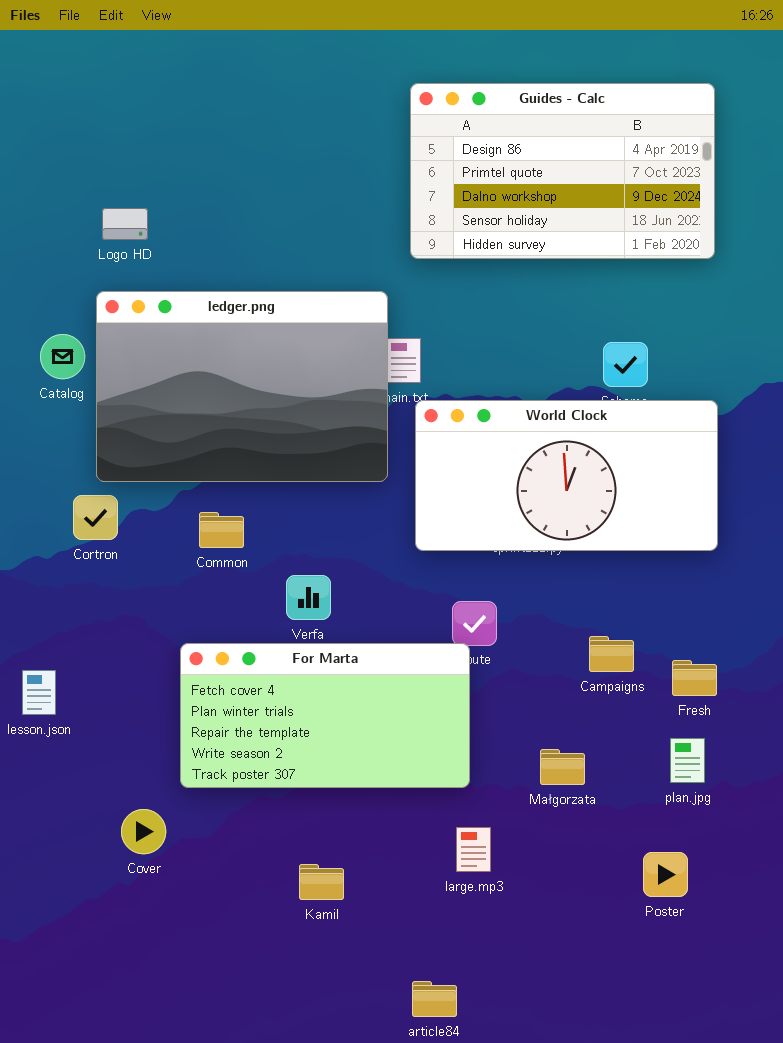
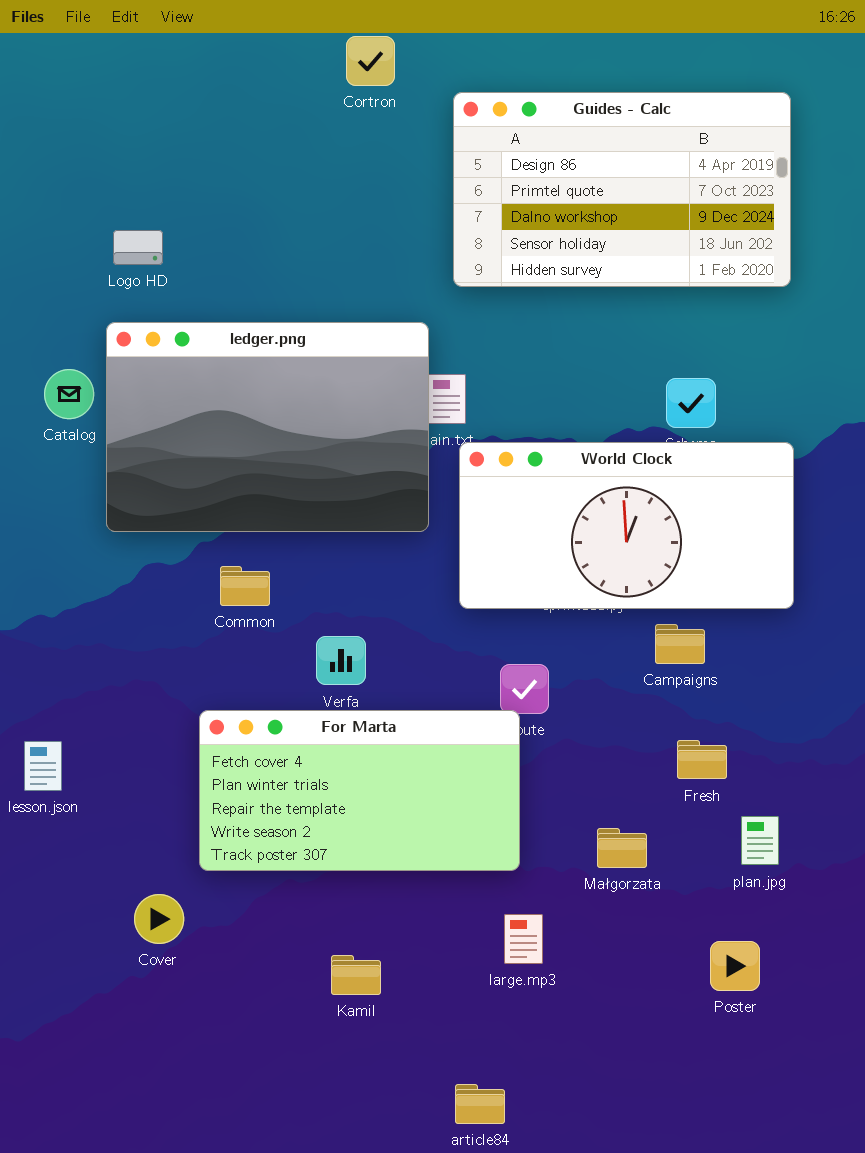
Cortron: [73,495,118,540] -> [346,36,395,86], moved
Campaigns: [589,636,634,672] -> [655,624,705,664], moved
Fresh: [672,660,717,696] -> [677,740,727,779], moved

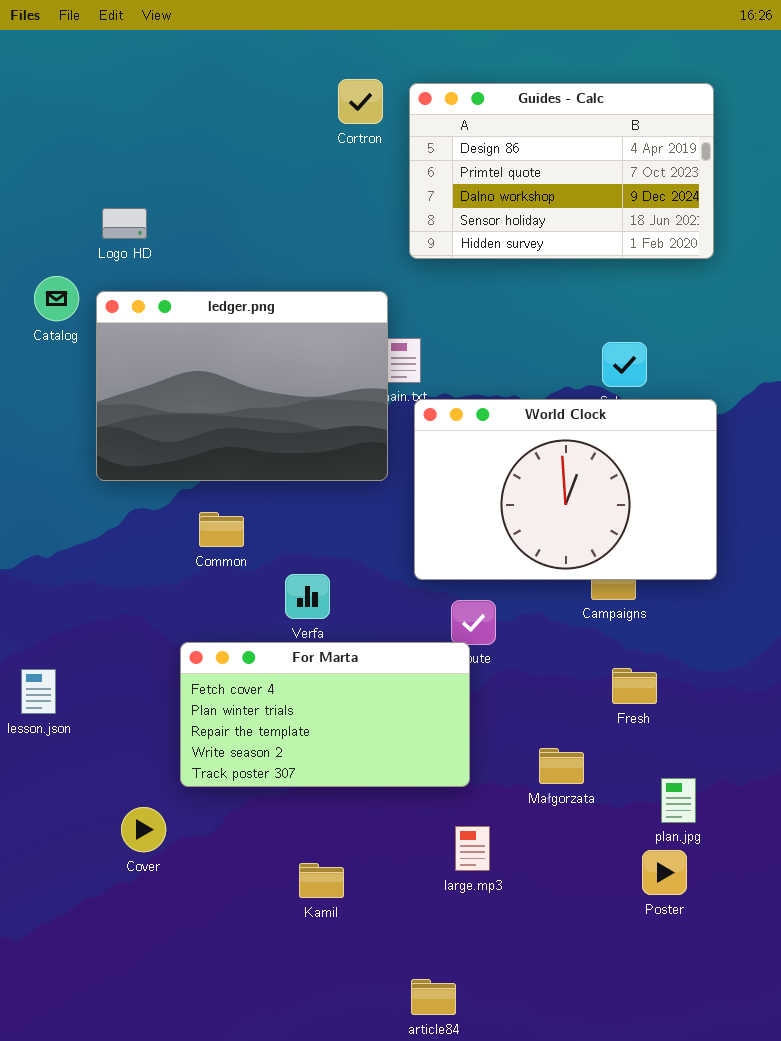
Cortron: [346,36,395,86] -> [338,79,383,124], moved
Catalog: [44,369,94,419] -> [34,276,79,321], moved
World Clock: [459,442,794,609] -> [414,399,717,580], resized
plan.jpg: [741,816,779,865] -> [661,778,696,823], moved

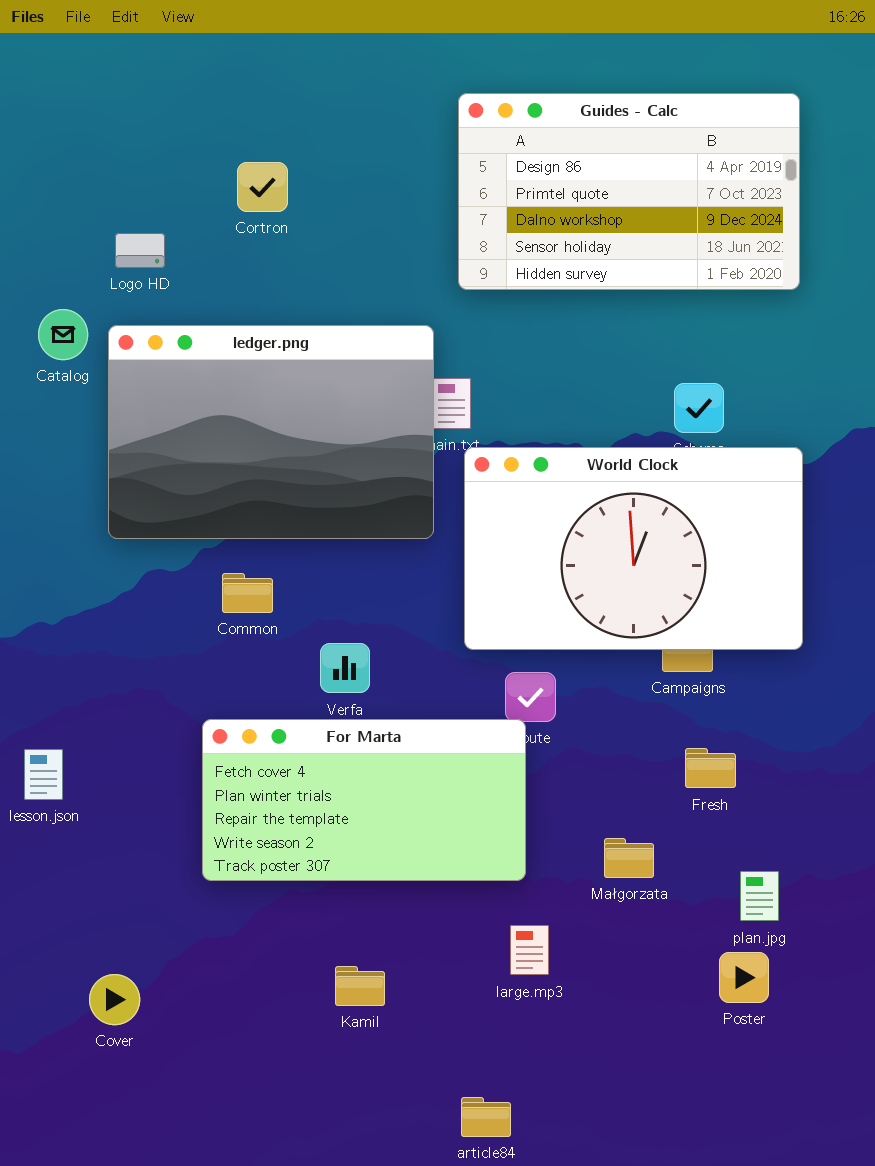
Cortron: [338,79,383,124] -> [237,162,288,212], moved
Cover: [121,807,166,852] -> [89,974,140,1025], moved

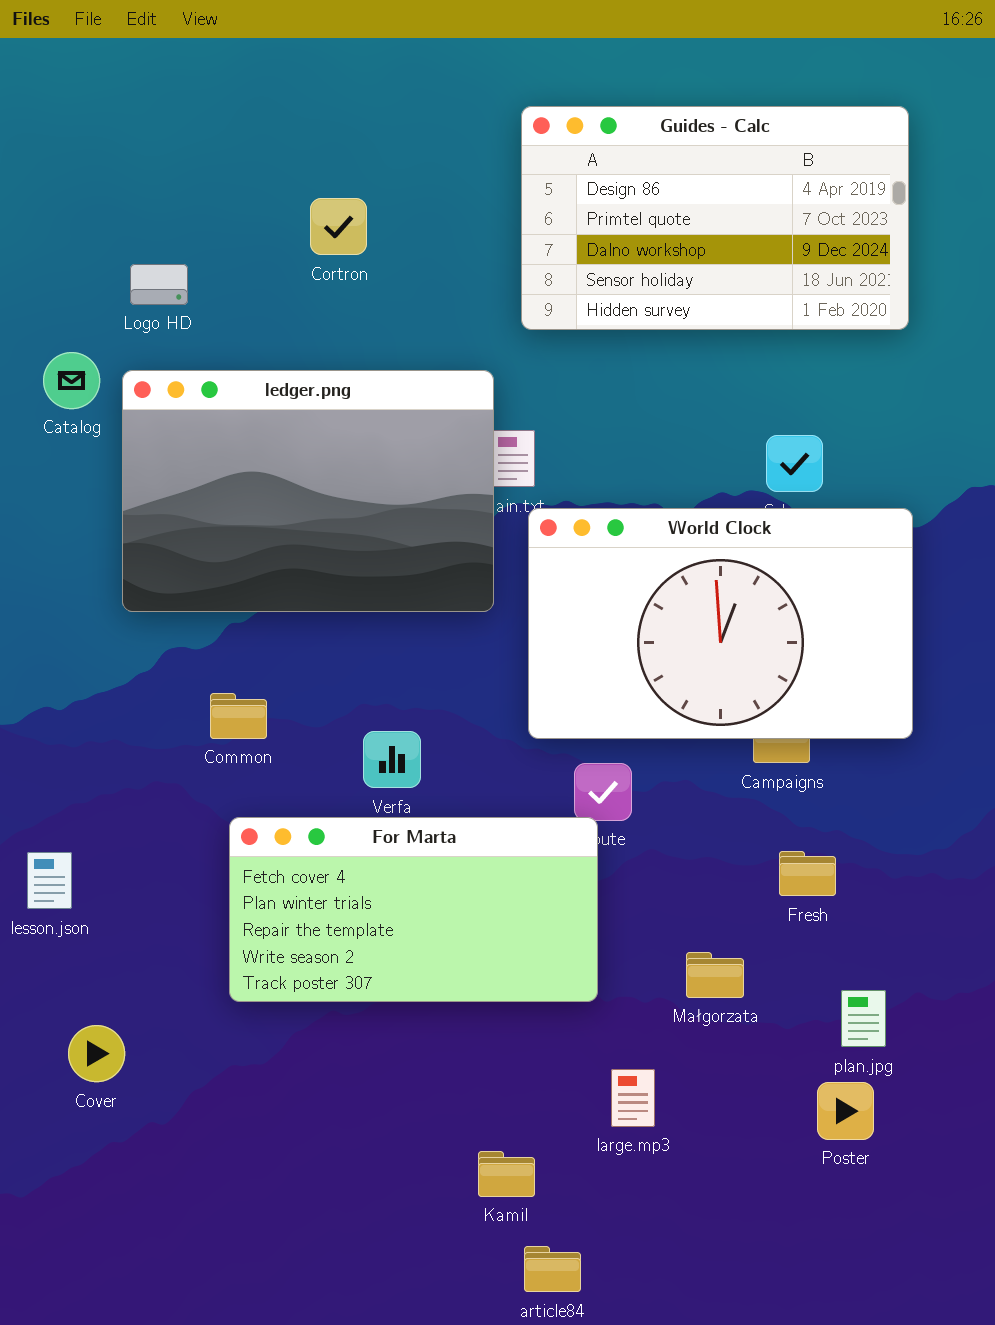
Cortron: [237,162,288,212] -> [310,198,367,255], moved
Common: [222,573,273,613] -> [210,693,267,739], moved
large.mp3: [510,925,549,975] -> [611,1069,655,1127], moved
Kamil: [335,966,385,1006] -> [478,1151,535,1197], moved
Cover: [89,974,140,1025] -> [68,1025,125,1082], moved

